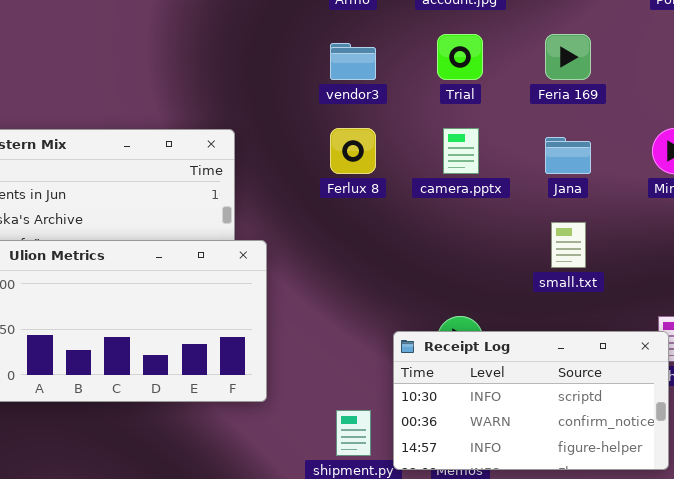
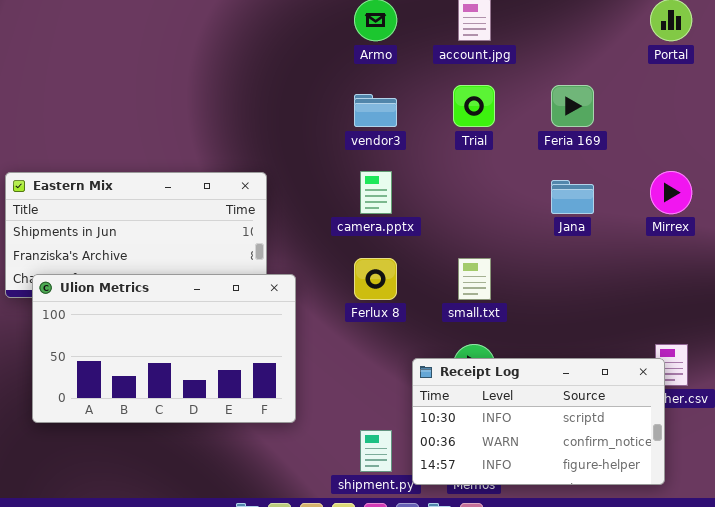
Ferlux 8: [330,128,376,174] -> [354,258,397,300], moved
camera.pptx: [443,128,479,174] -> [360,171,392,214], moved
small.txt: [551,222,586,268] -> [458,258,491,300], moved

